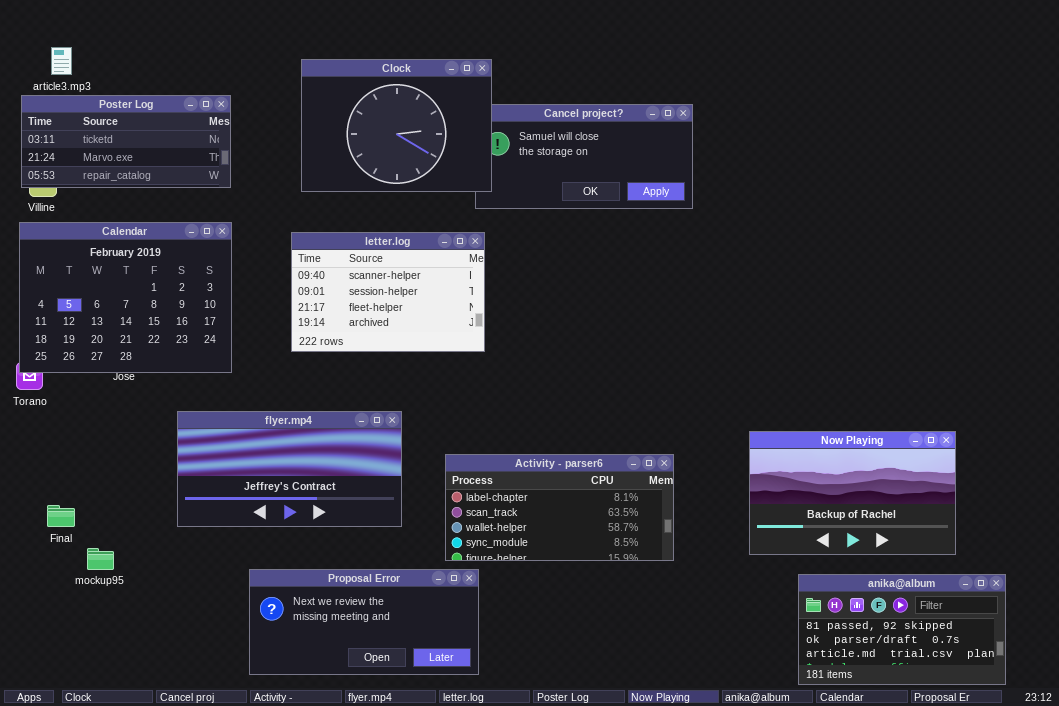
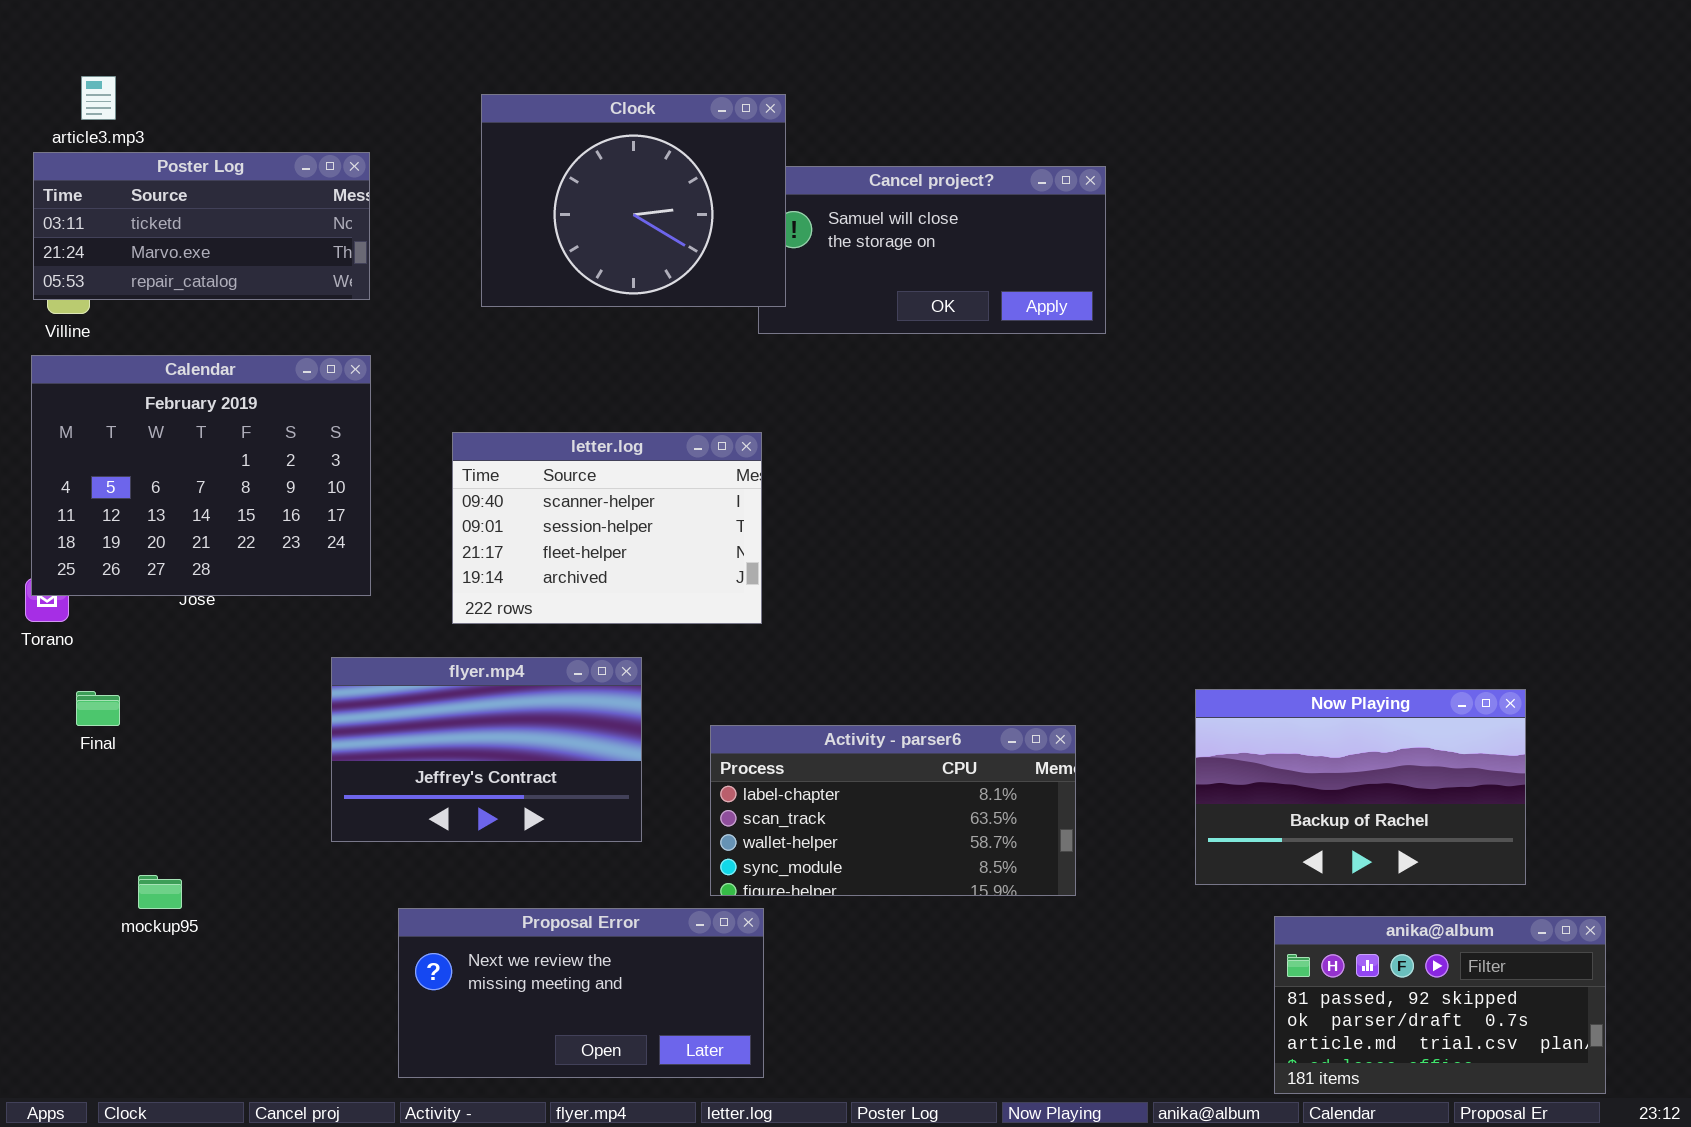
letter.log: [291,232,485,352] -> [452,432,762,624], moved
flyer.mp4: [177,411,402,527] -> [331,657,642,842], resized
Final: [47,505,75,527] -> [76,691,120,726], moved

